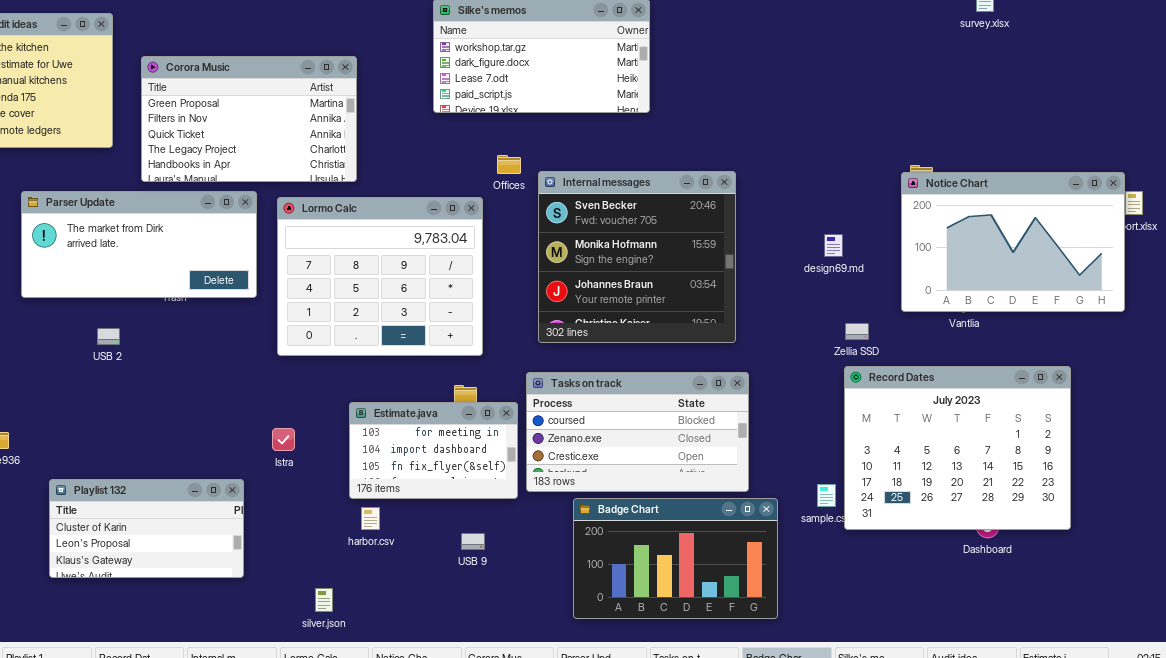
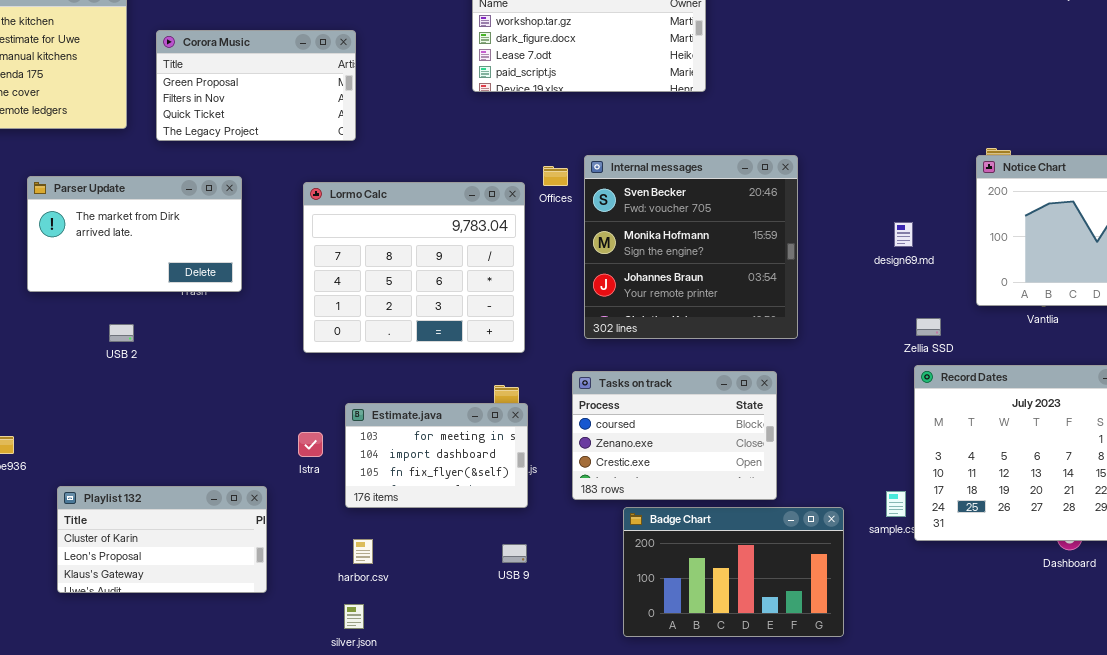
Corora Music: [141,56,357,182] -> [156,30,356,141], resized
Offices: [497,155,521,174] -> [543,166,568,186], moved
Parser Update: [21,191,257,298] -> [27,176,242,292], resized
Tasks on track: [526,372,749,492] -> [572,371,777,500], resized
Estimate.java: [349,402,518,499] -> [345,403,528,508], moved
harbor.csv: [361,507,380,530] -> [353,539,373,564], moved

